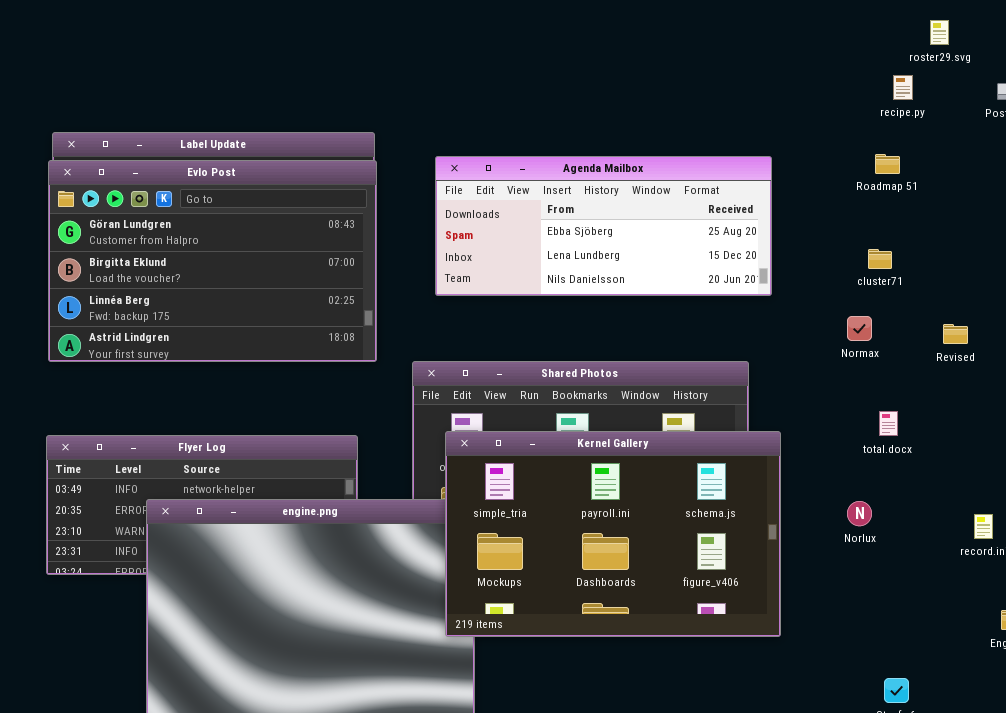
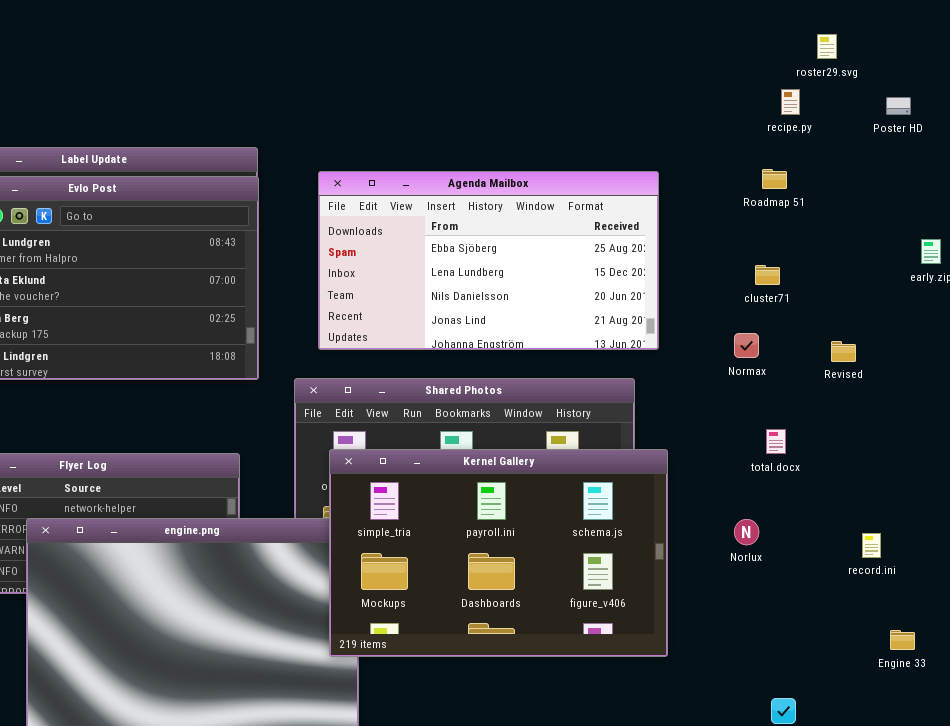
Agenda Mailbox: [435,156,772,296] -> [318,171,659,350], resized

